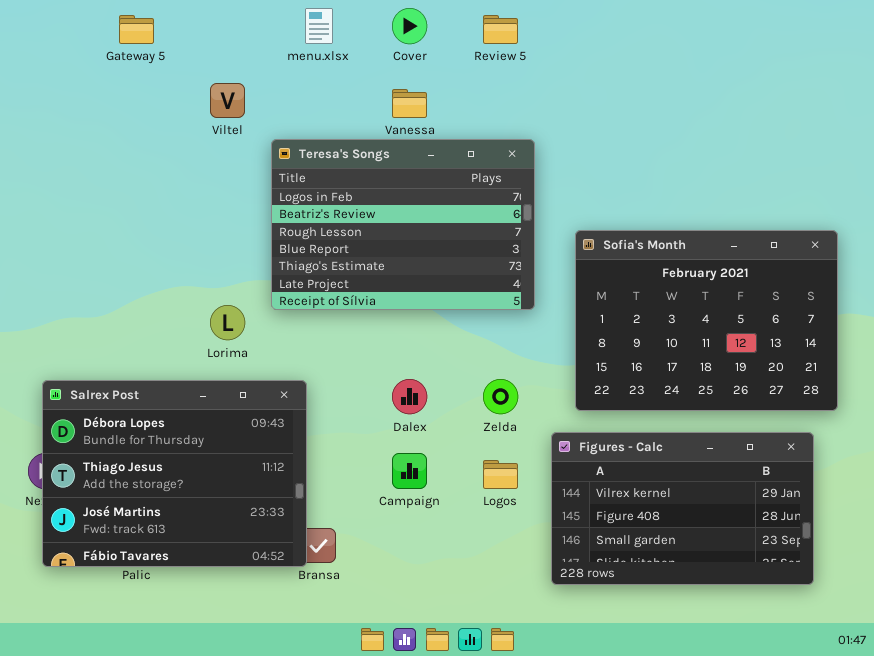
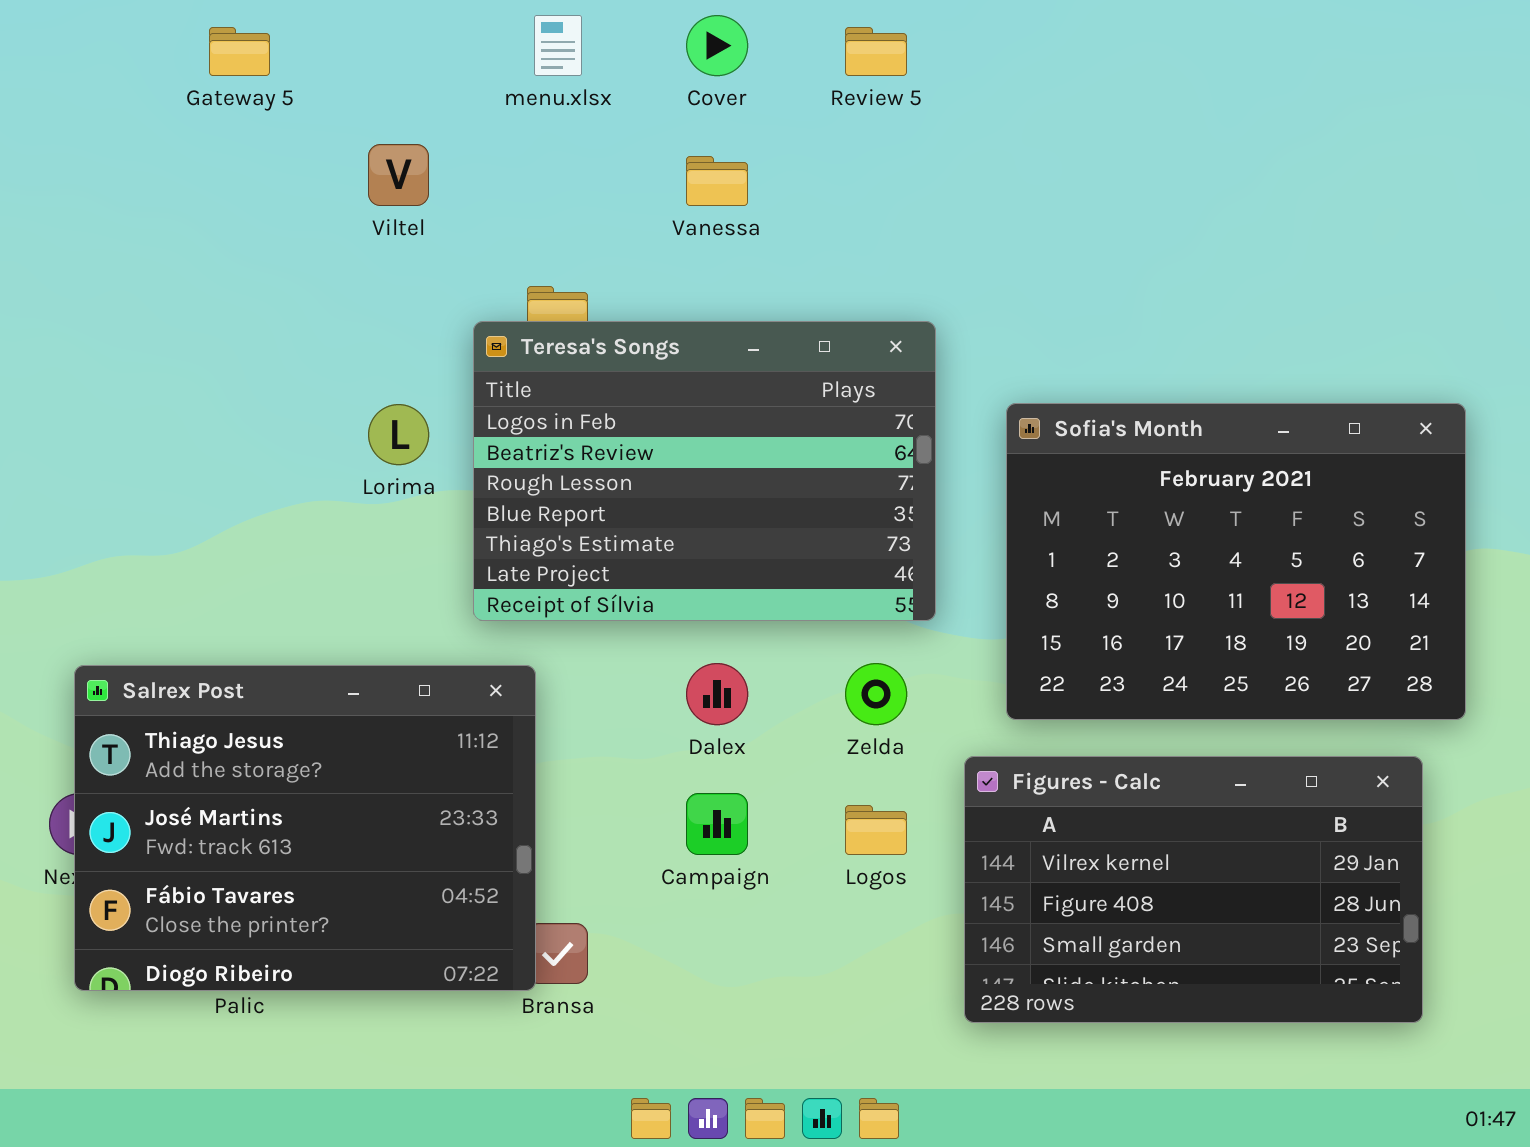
Teresa's Songs: [271,139,535,310] -> [473,321,936,621], moved
Lorima: [210,305,245,340] -> [368,404,429,465], moved
Salrex Post: [42,380,307,567] -> [74,665,536,991], scrolled down 1 row

